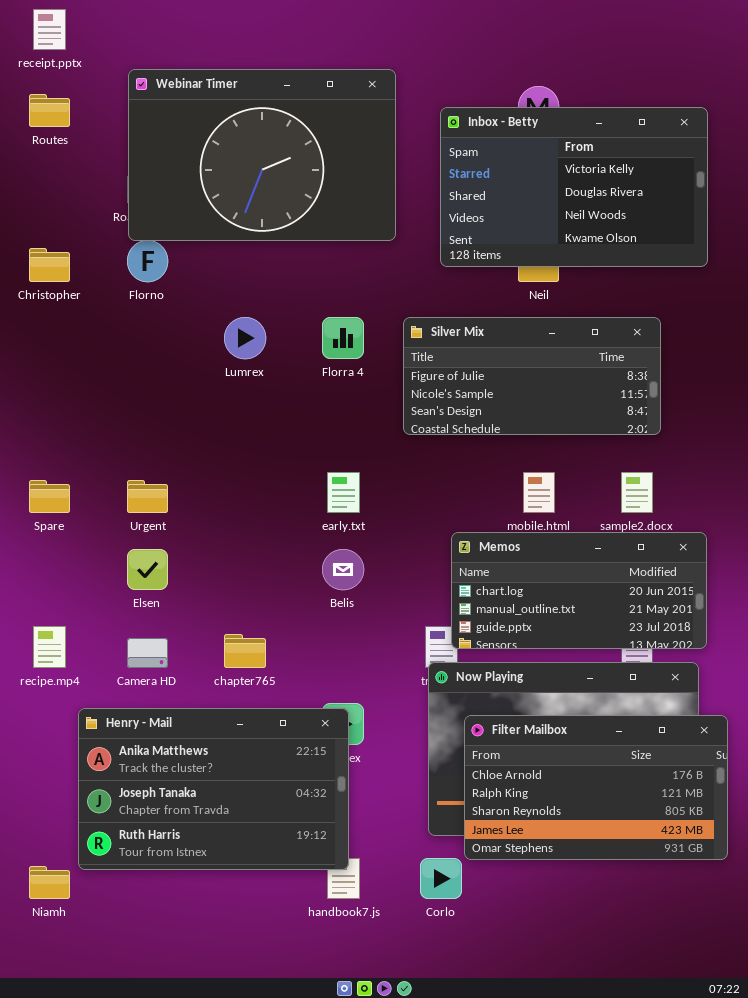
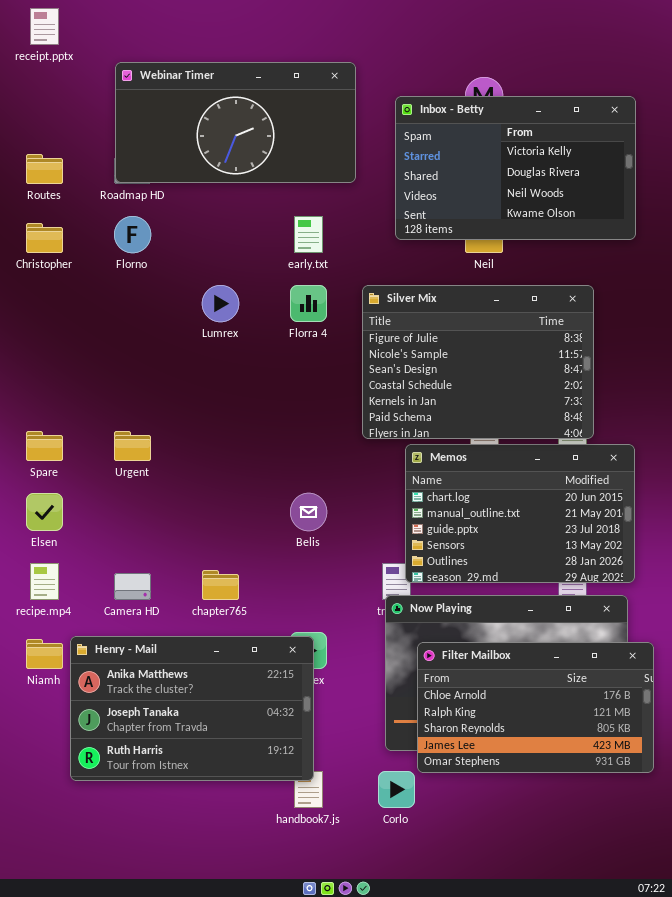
Webinar Timer: [128,69,396,241] -> [115,62,356,183], resized
Routes: [29,94,70,127] -> [26,154,63,184], moved
Silver Mix: [403,317,661,435] -> [362,285,594,439], resized
early.txt: [327,472,360,513] -> [294,216,323,253], moved
Memos: [451,532,707,649] -> [405,444,635,583], resized
Elsen: [127,549,168,590] -> [26,493,63,531], moved
Niamh: [29,866,70,899] -> [26,639,63,669], moved

